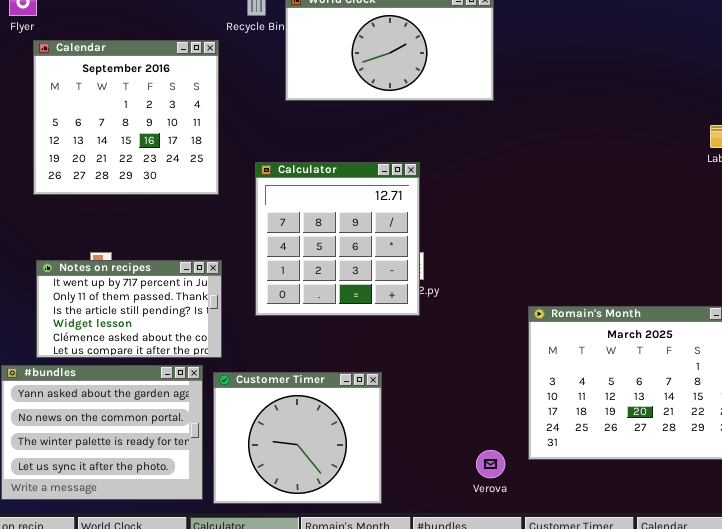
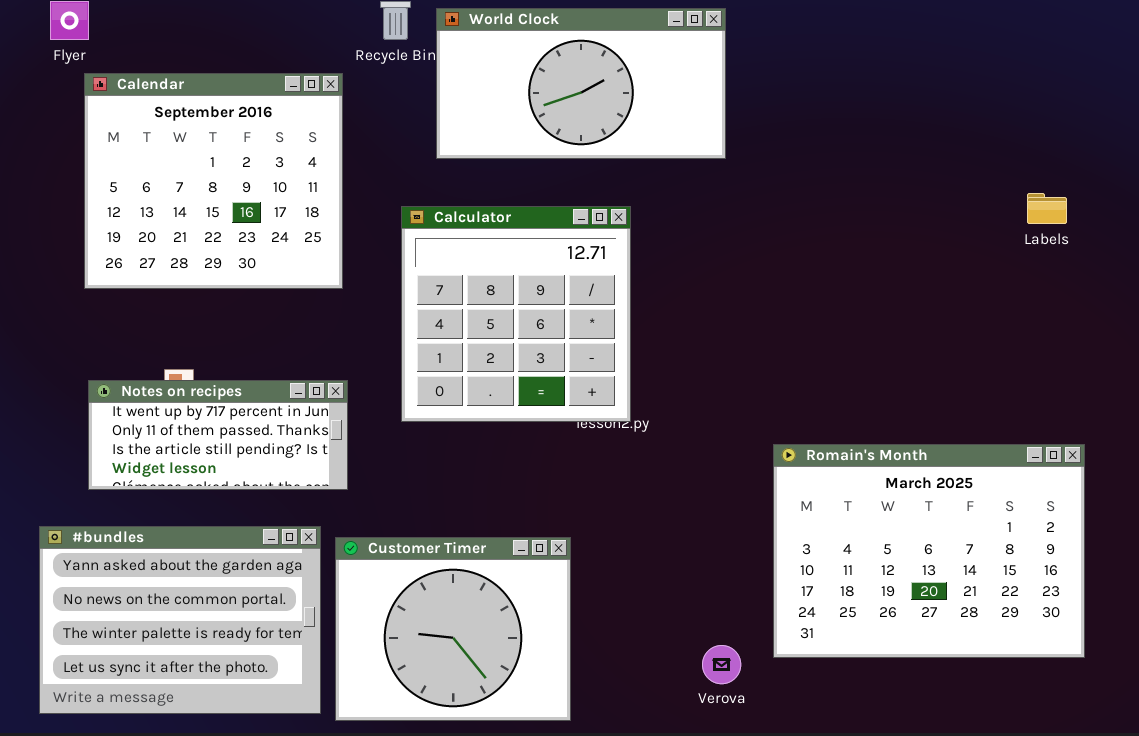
Calculator: [255,162,420,316] -> [401,206,631,422], moved
Notes on recipes: [36,260,222,358] -> [88,380,348,490], resized

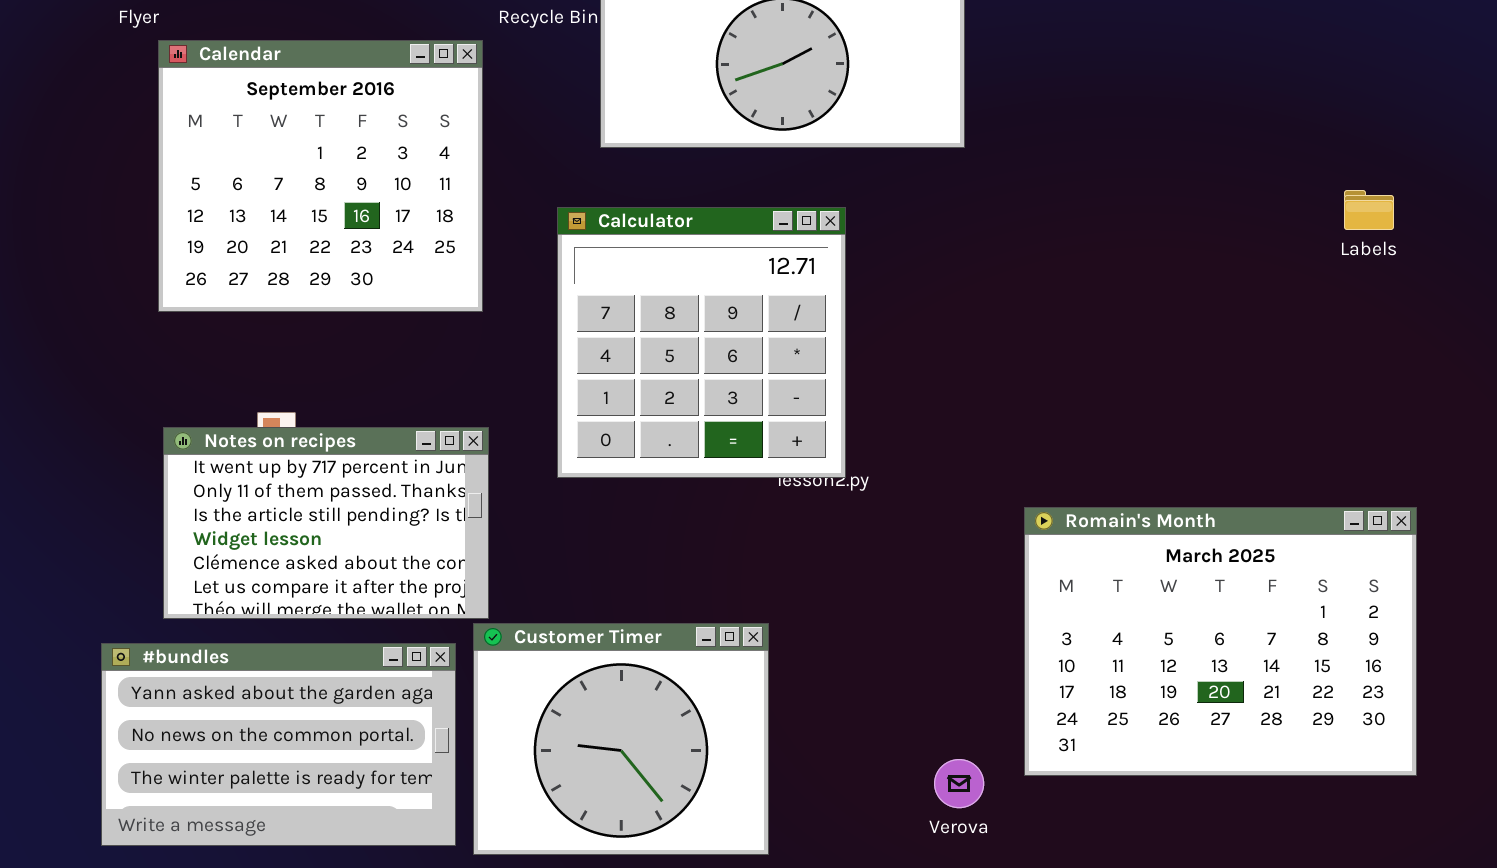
Notes on recipes: [88,380,348,490] -> [163,427,489,619], resized
#bundles: [39,526,321,714] -> [101,643,456,846], resized

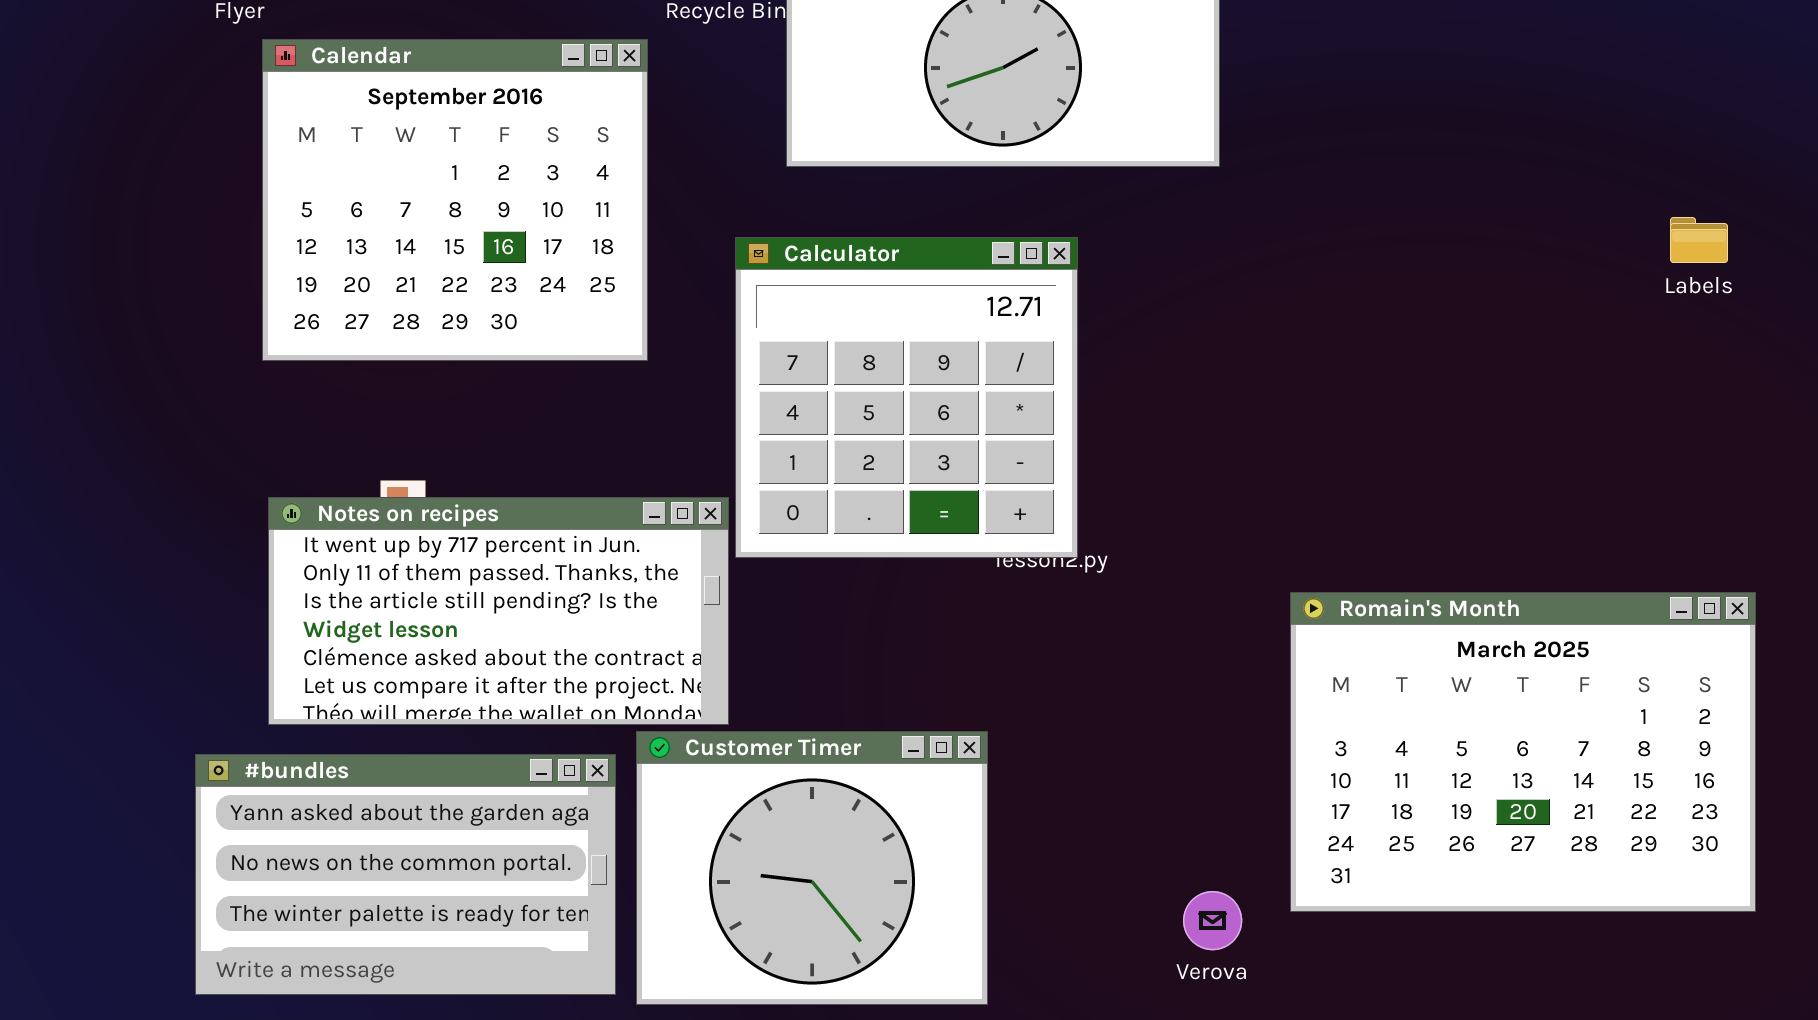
Notes on recipes: [163,427,489,619] -> [268,497,729,725], resized

